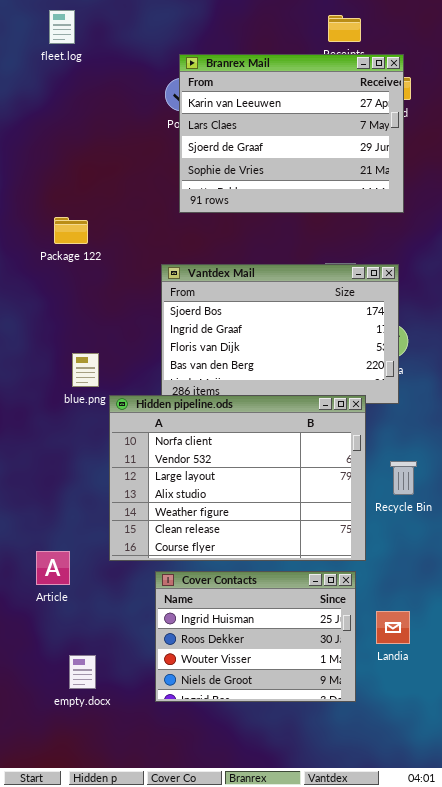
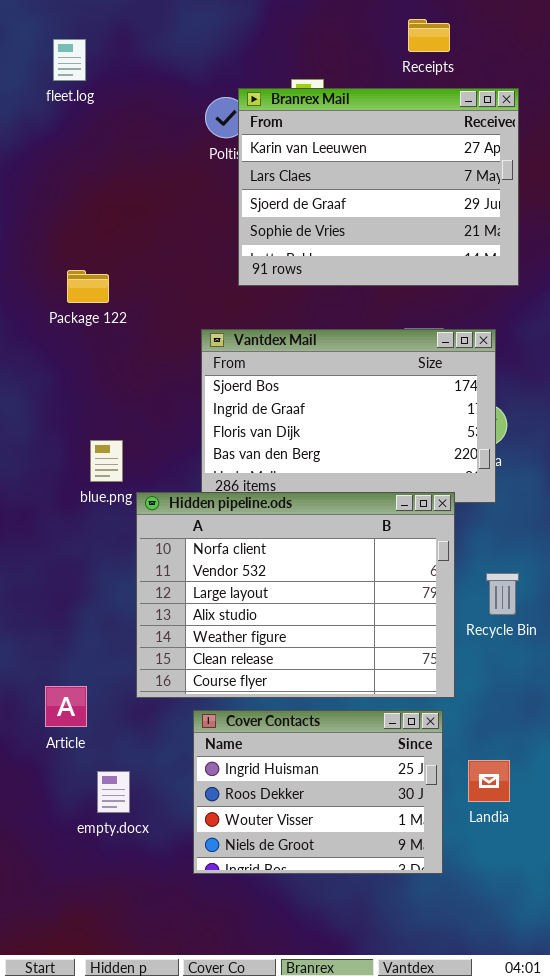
fleet.log: [49,10,75,44] -> [53,39,86,81], moved
Branrex Mail: [179,54,404,213] -> [238,88,519,286], moved
empty.docx: [69,655,96,689] -> [97,771,130,813], moved

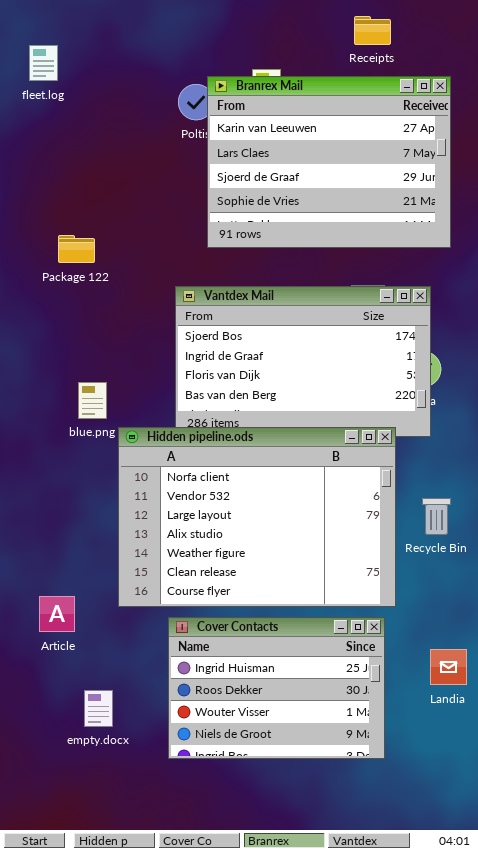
fleet.log: [53,39,86,81] -> [29,45,58,81], moved
Landia: [468,760,510,802] -> [430,649,467,685], moved
empty.docx: [97,771,130,813] -> [84,690,113,727], moved

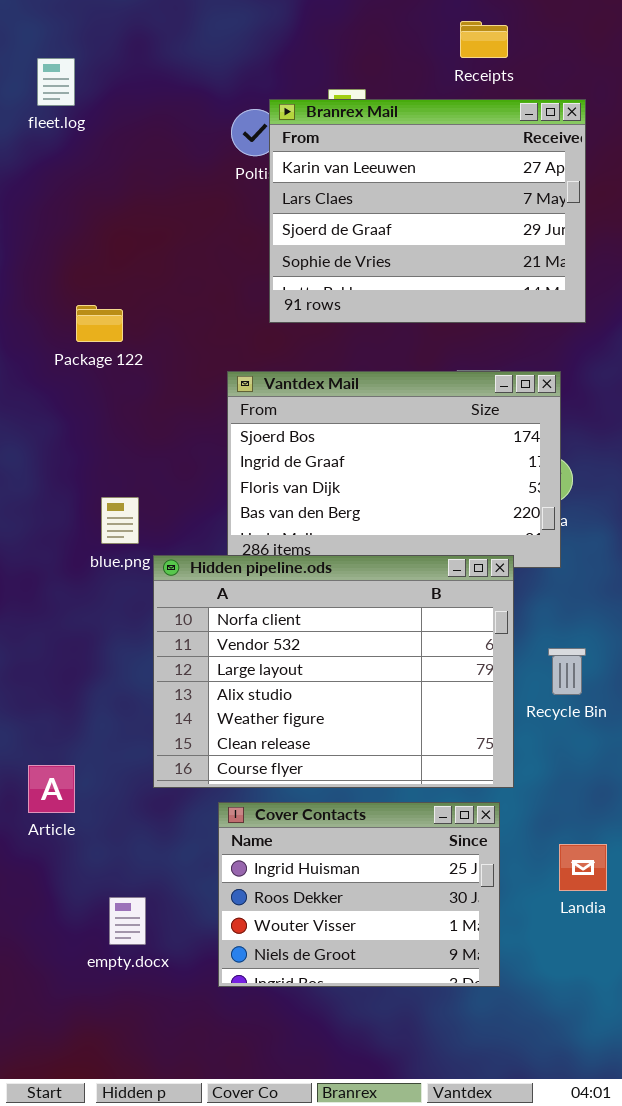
Article: [39,596,75,632] -> [28,765,75,813], moved

